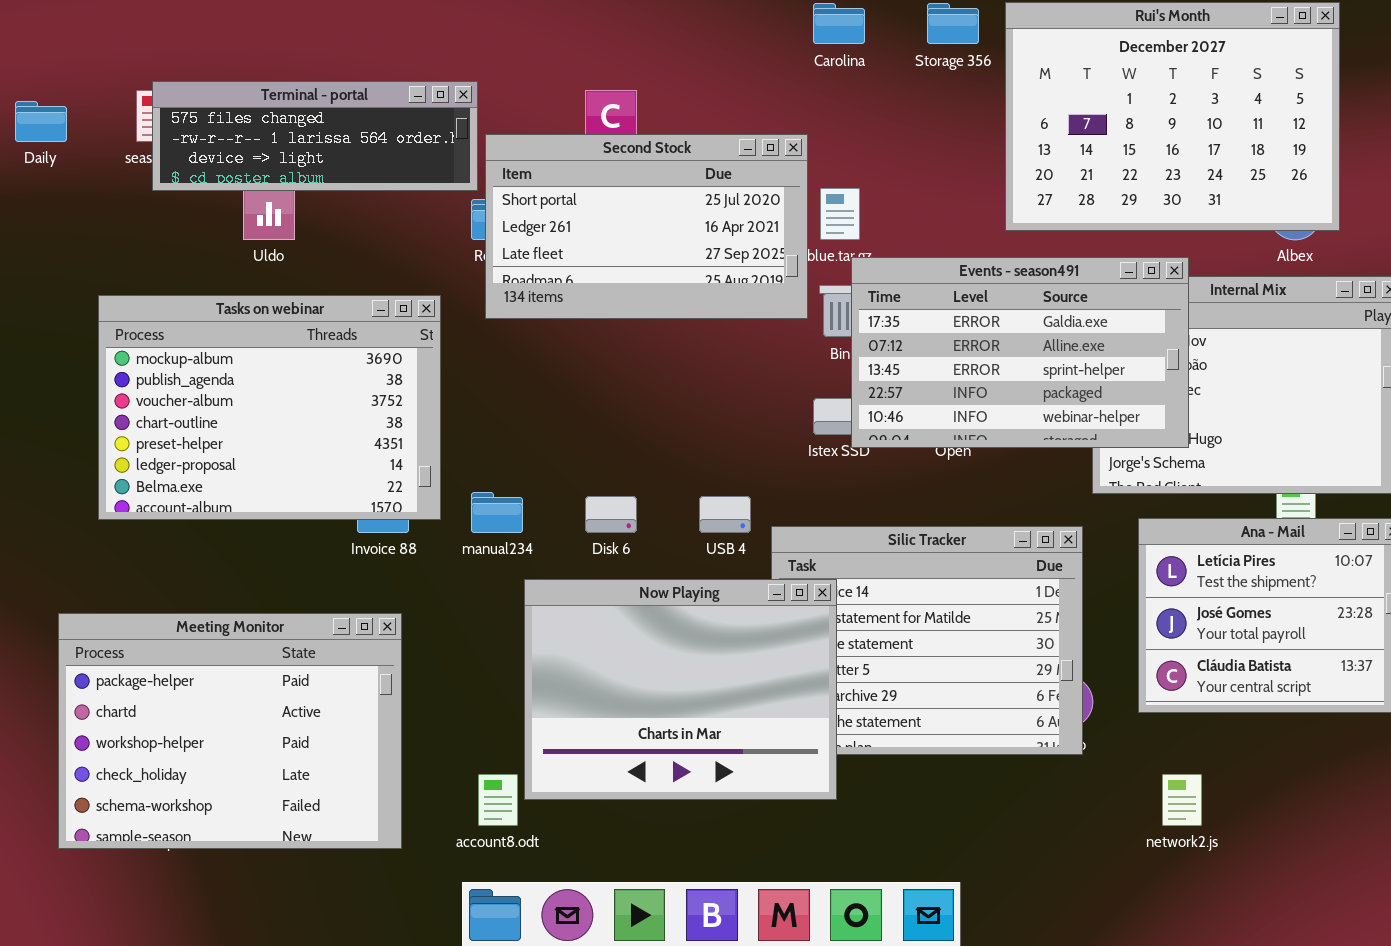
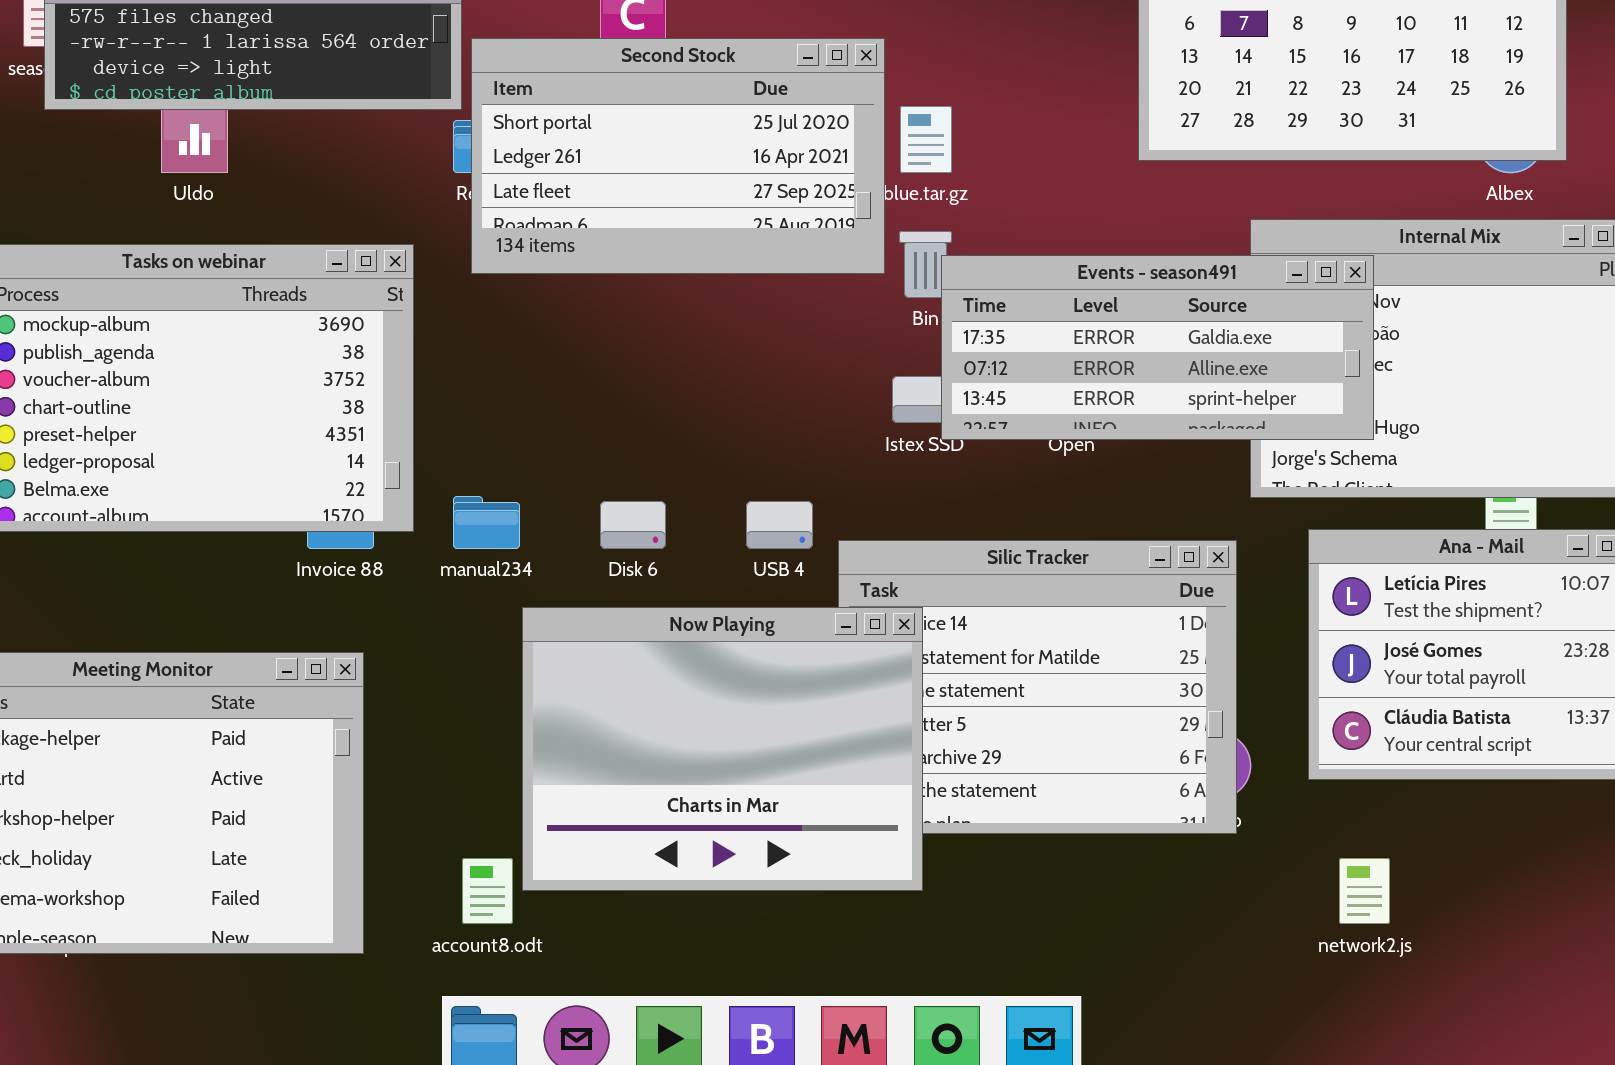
Events - season491: [851,257,1189,448] -> [941,255,1374,440], resized

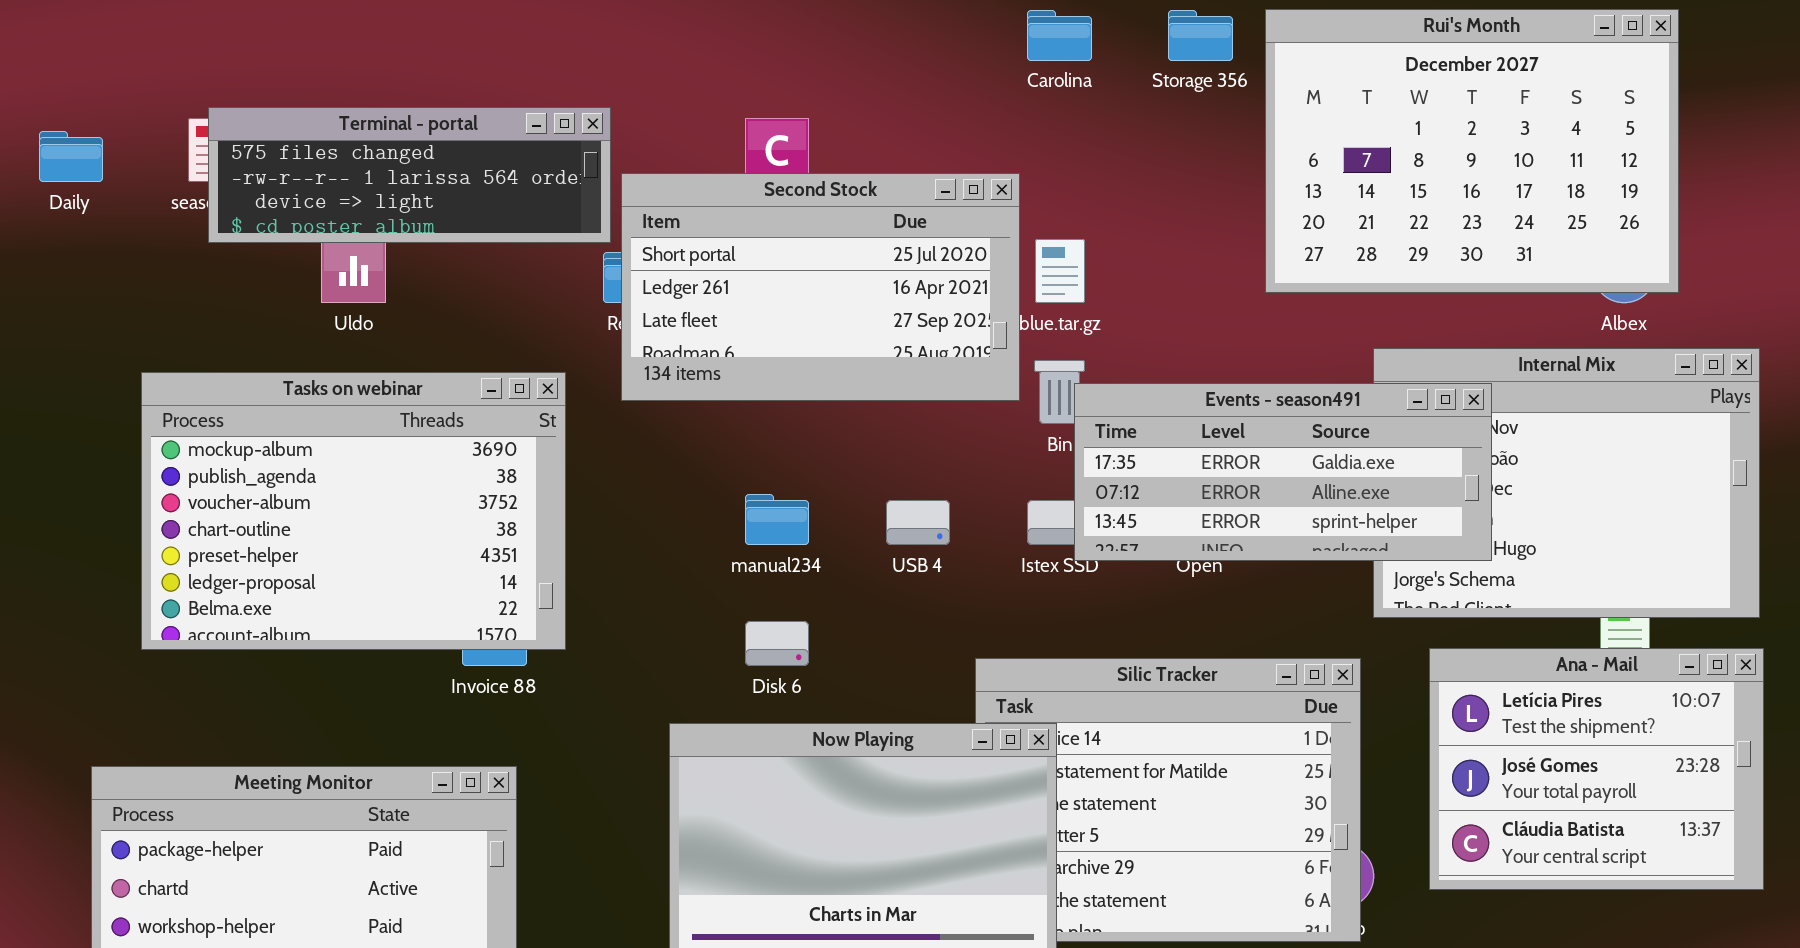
manual234: [453,496,520,549] -> [745,494,809,545], moved
USB 4: [746,501,813,549] -> [886,500,950,545], moved

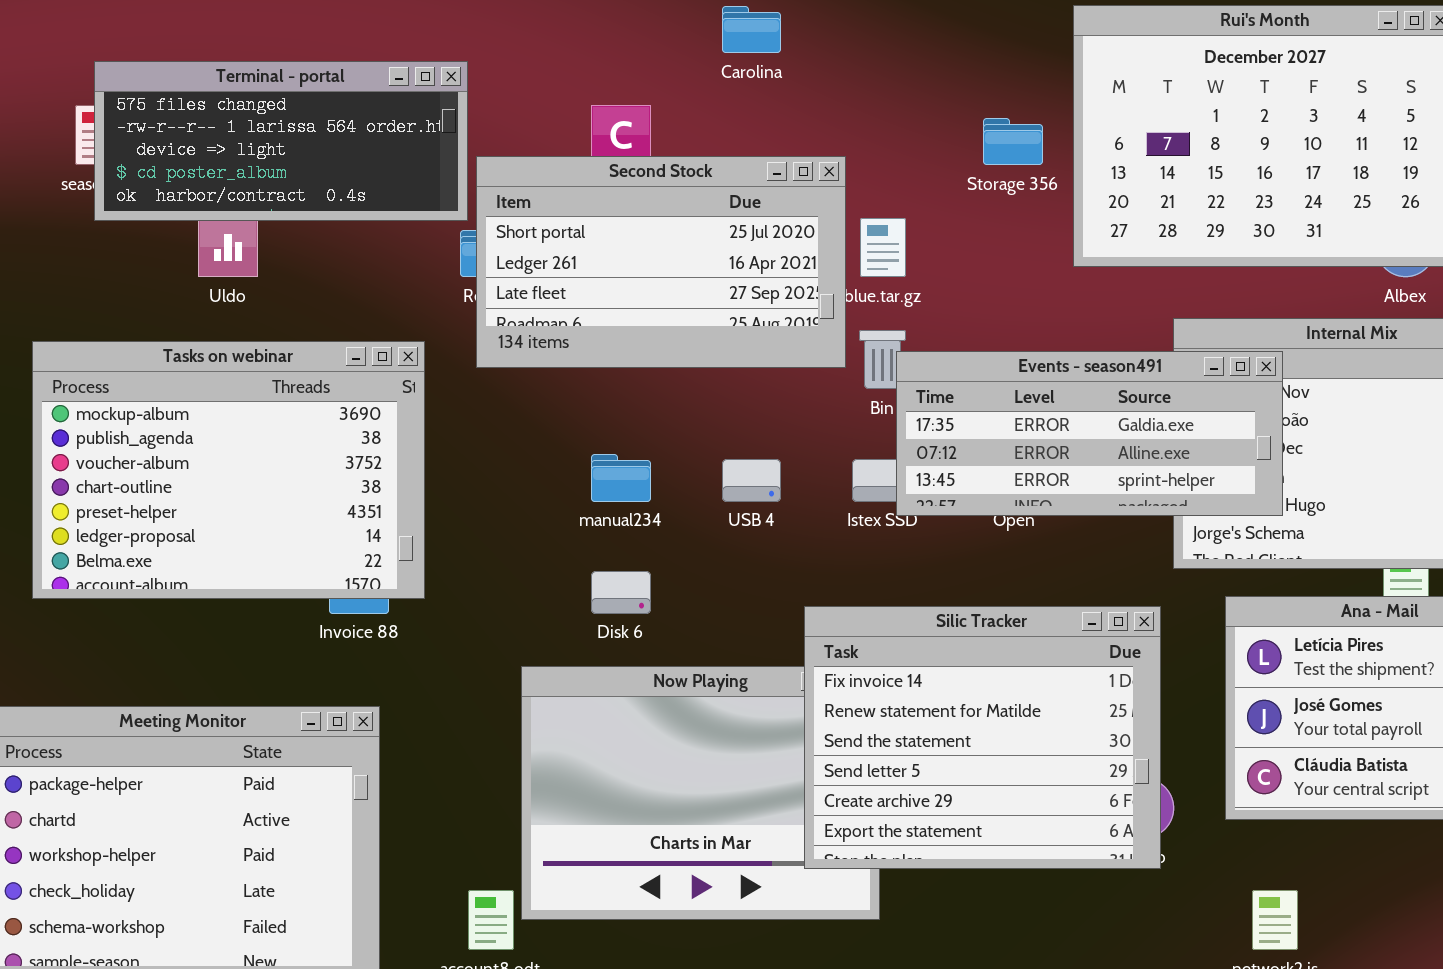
Carolina: [1027,10,1092,61] -> [722,6,781,53], moved
Storage 356: [1168,10,1233,61] -> [983,118,1043,165], moved
Terminal - portal: [208,107,611,243] -> [94,61,468,221], resized
Silic Tracker: [975,658,1361,942] -> [804,606,1161,869], raised

